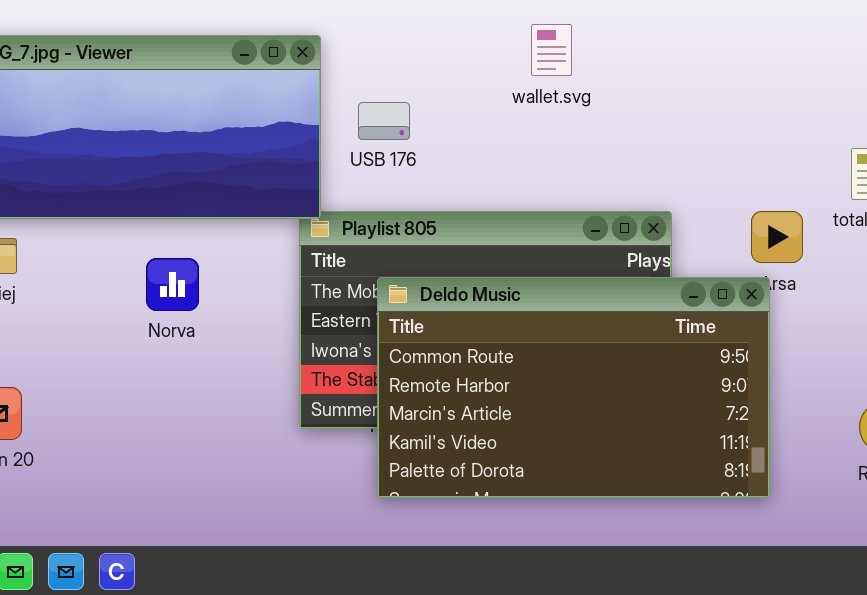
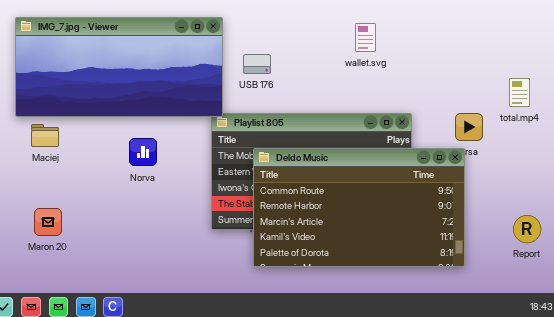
wallet.svg: [531,24,572,76] -> [355,23,376,52], moved

